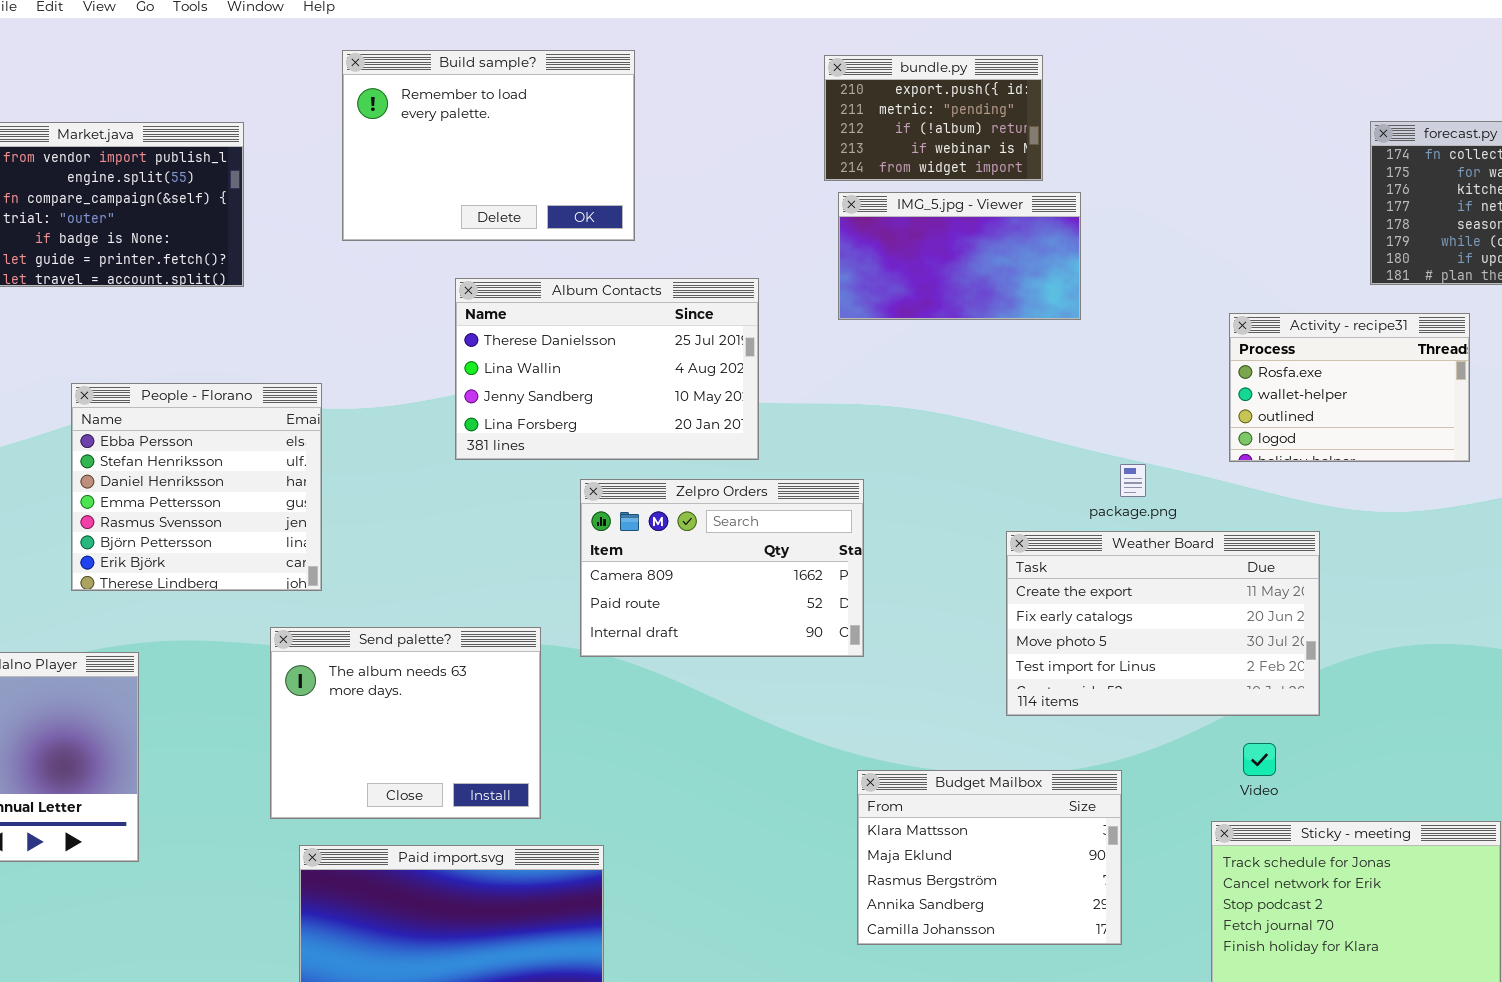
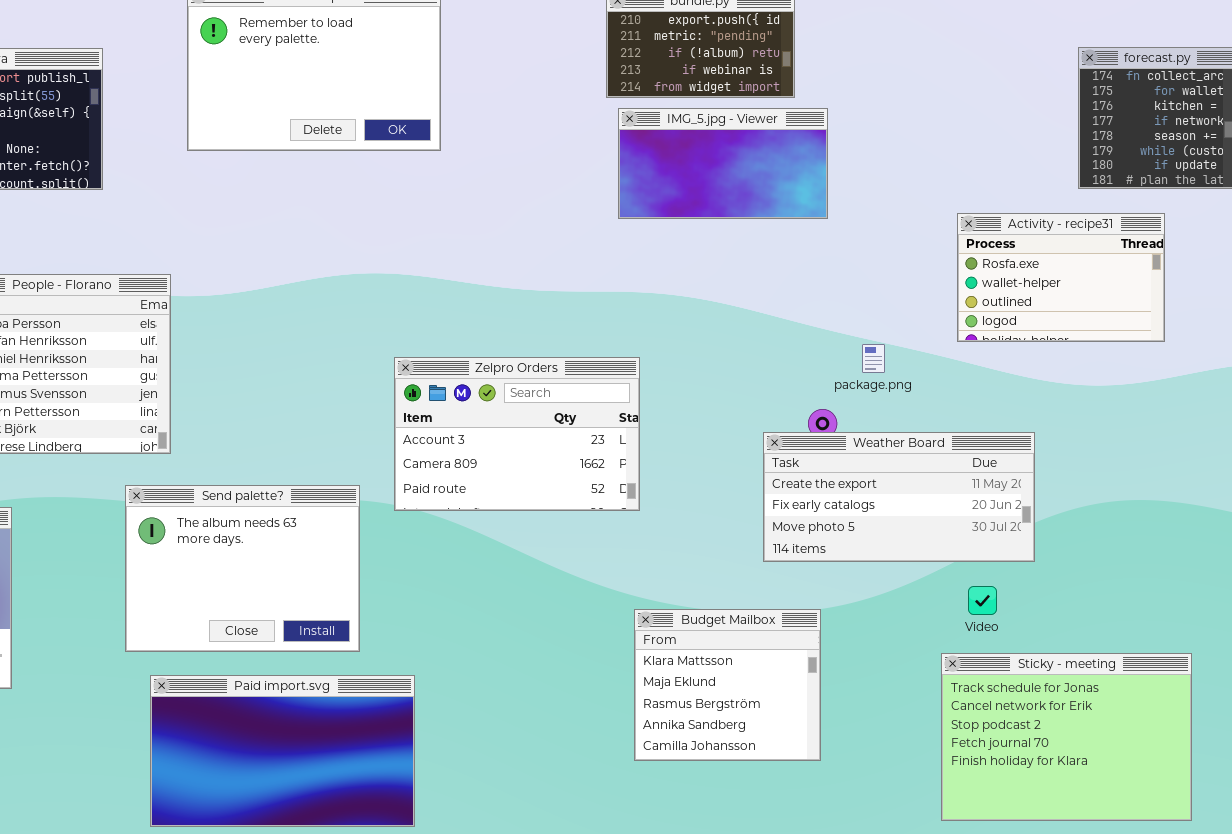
Album Contacts: [455,278,759,460] -> none, closed
Zelpro Orders: [580,479,864,657] -> [394,357,640,511], scrolled up 1 row
Weather Board: [1006,531,1320,716] -> [763,432,1035,562], resized
Budget Mailbox: [857,770,1122,945] -> [634,609,821,761], resized

